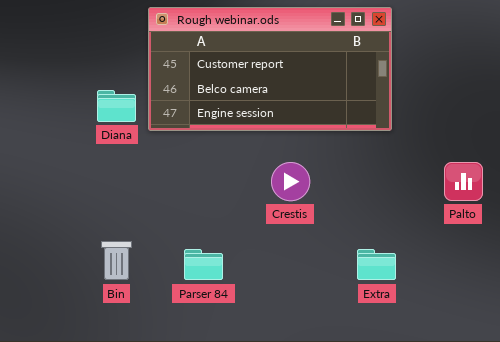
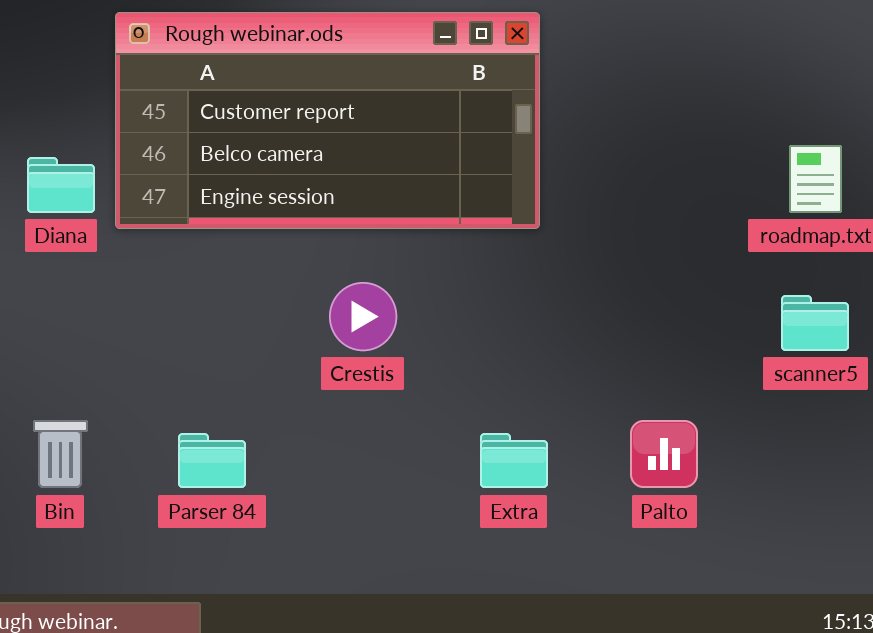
Palto: [444,162,483,201] -> [630,420,698,488], moved

